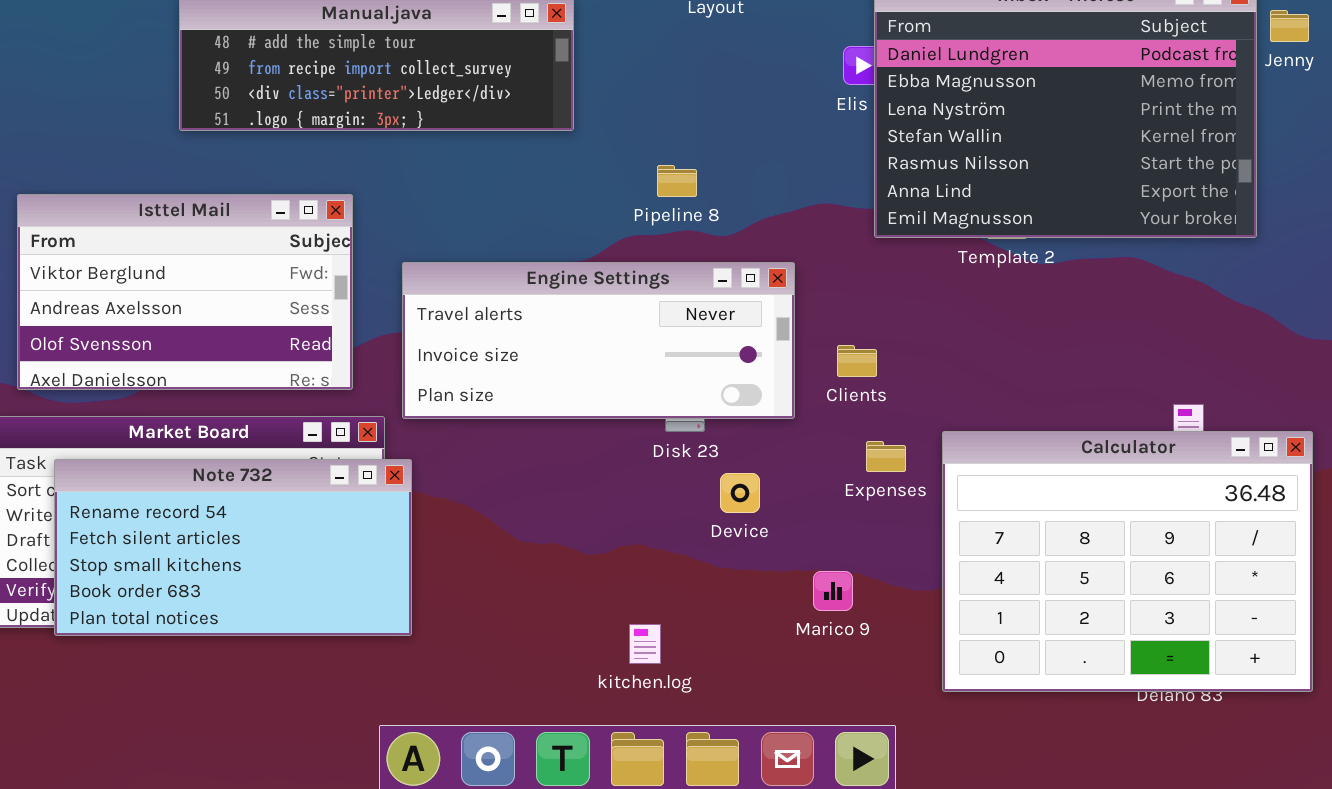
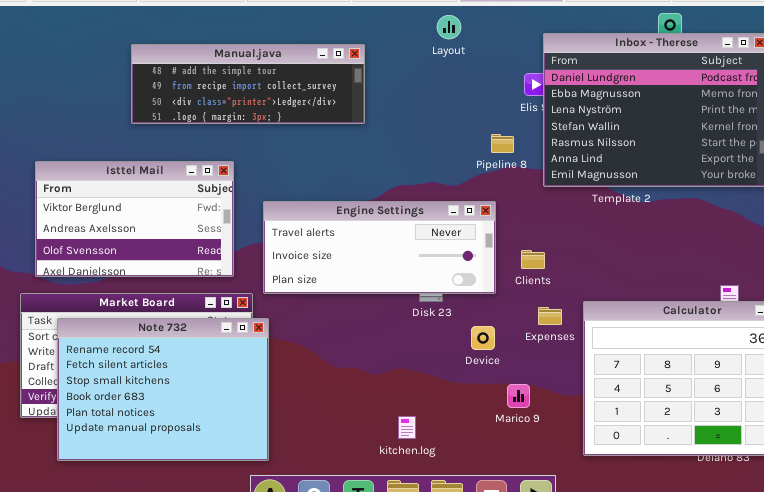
Pipeline 8: [657,165,697,197] -> [491,134,514,153], moved
Note 732: [54,459,412,636] -> [57,318,269,461], resized
Device: [720,473,760,513] -> [471,326,495,350], moved

